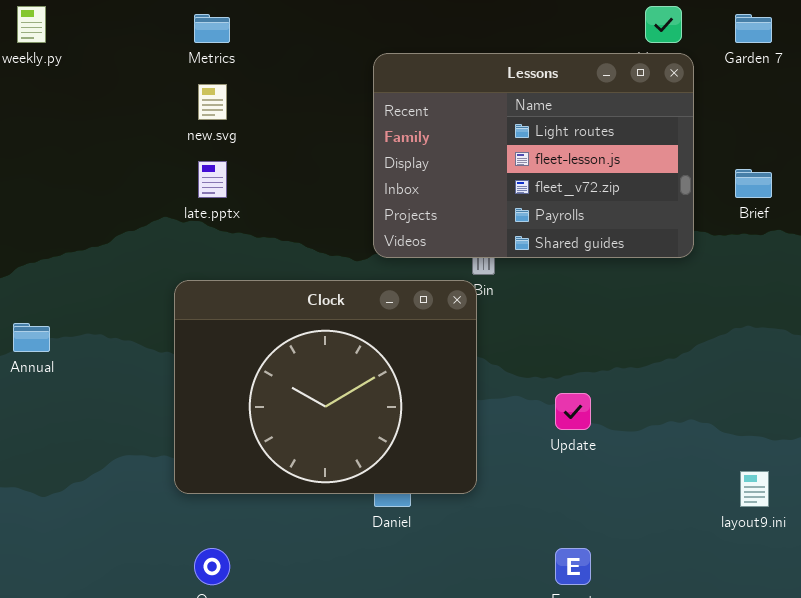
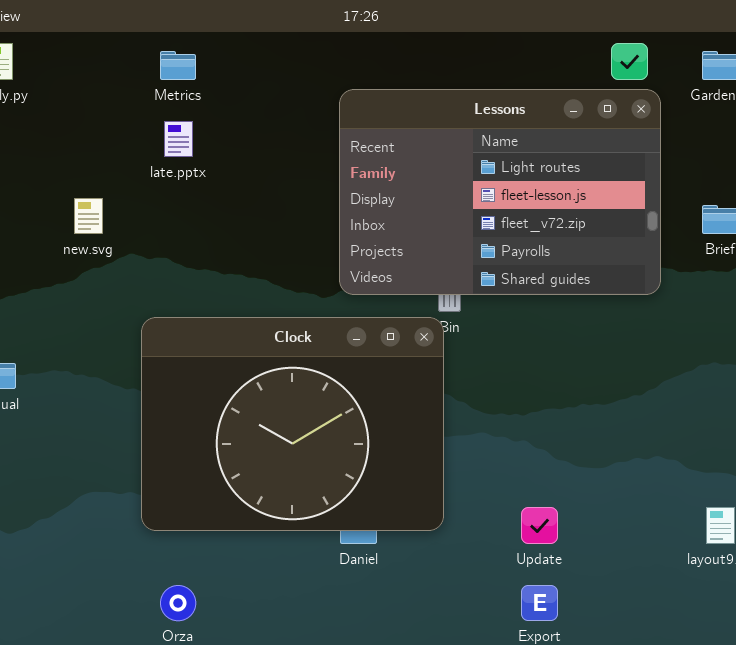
new.svg: [198,84,227,120] -> [74,198,103,234], moved
late.pptx: [198,161,227,198] -> [164,121,193,157], moved
Update: [555,393,591,430] -> [521,507,558,544], moved

